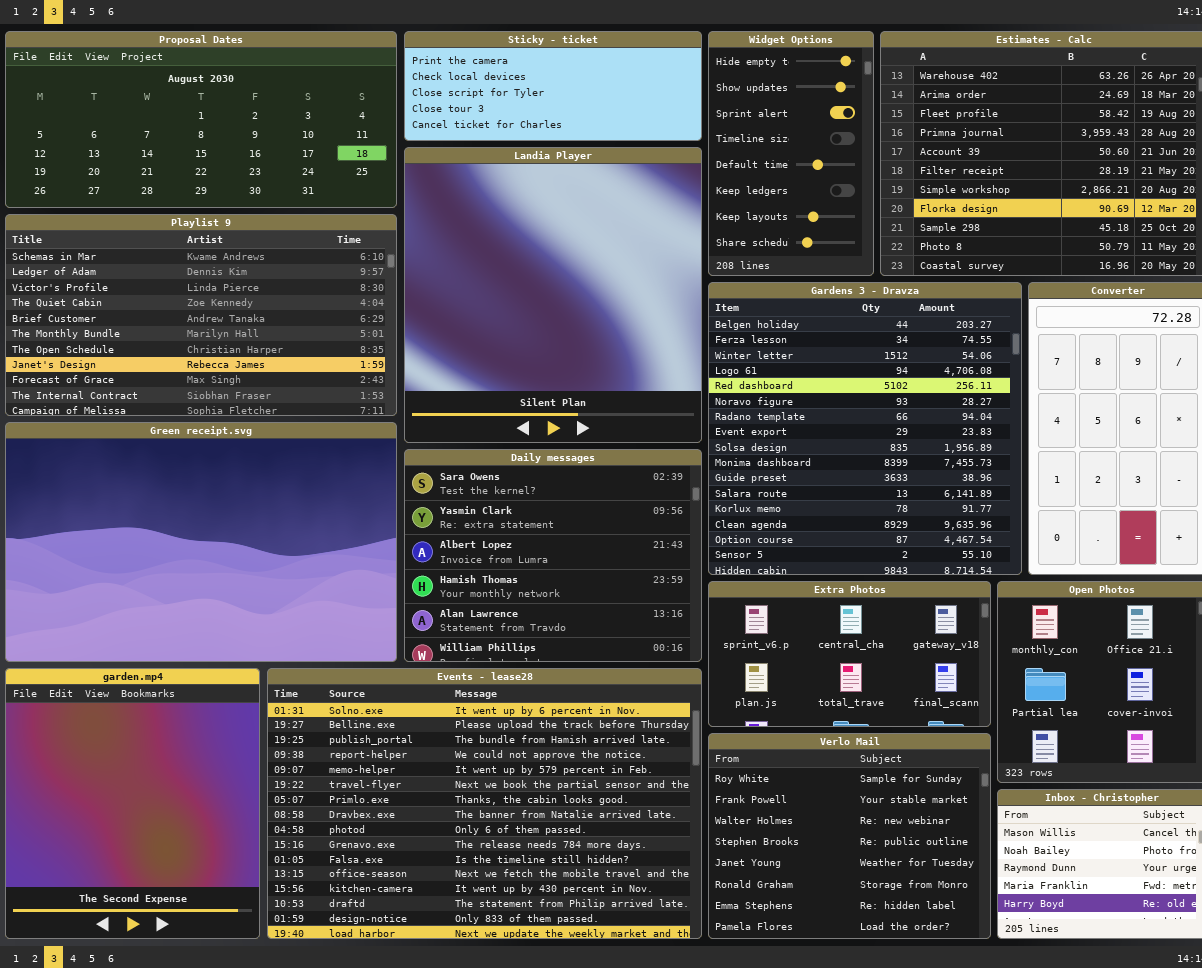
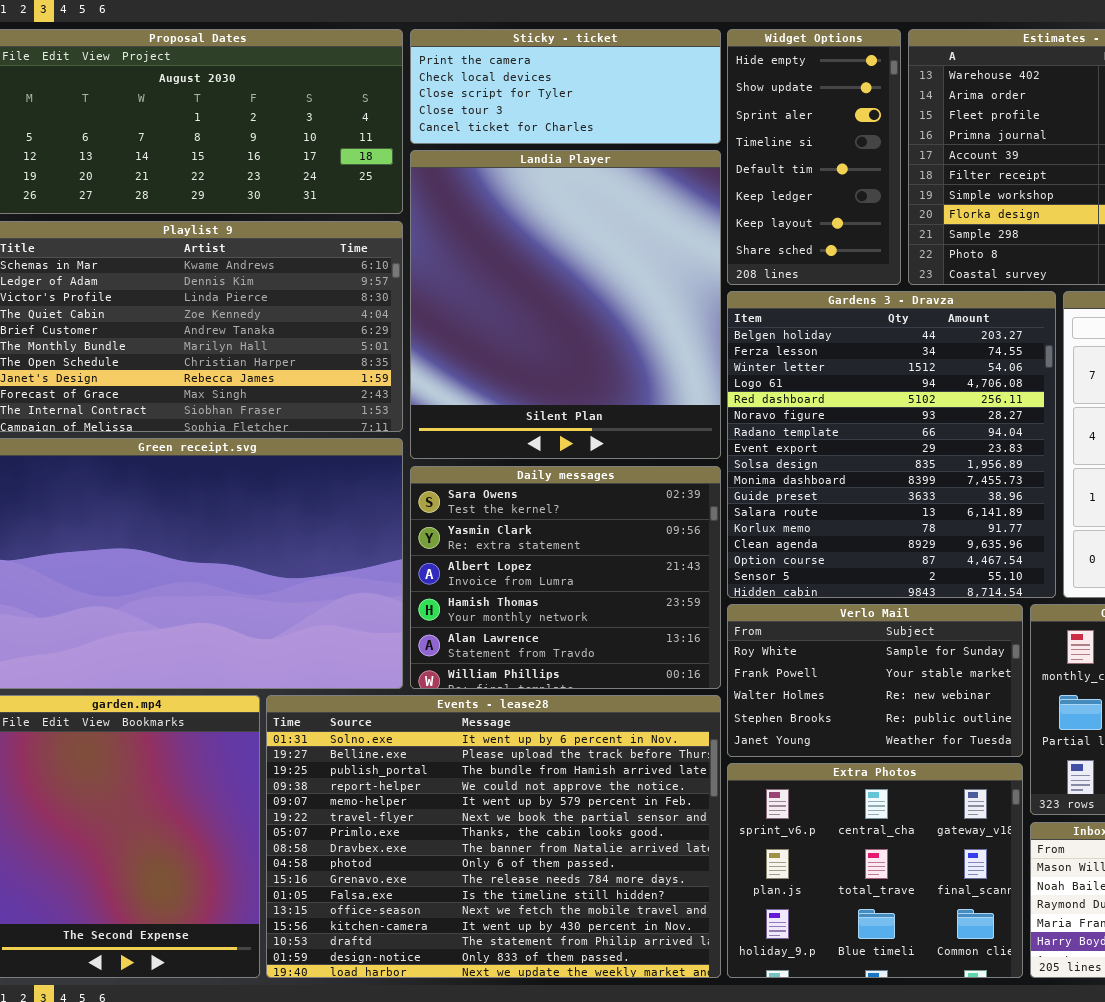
Extra Photos: [708,581,991,727] -> [727,763,1023,978], moved, resized
Verlo Mail: [708,733,991,939] -> [727,604,1023,757], moved, resized

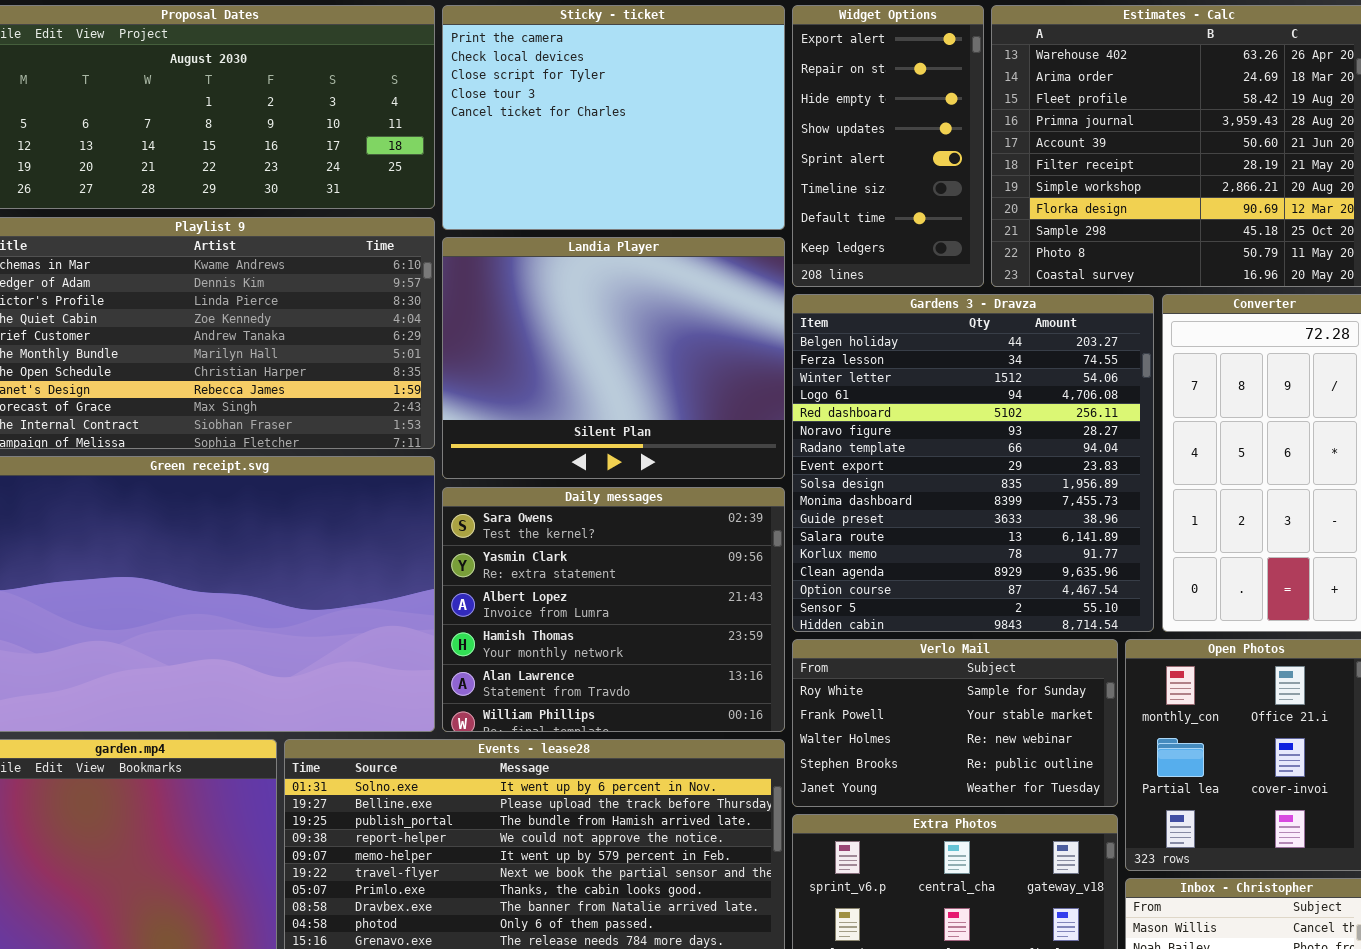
Sticky - ticket: [410,29,721,144] -> [442,5,785,230], resized
Widget Options: [727,29,901,285] -> [792,5,984,287], scrolled up 2 rows
Landia Player: [410,150,721,459] -> [442,237,785,479], resized

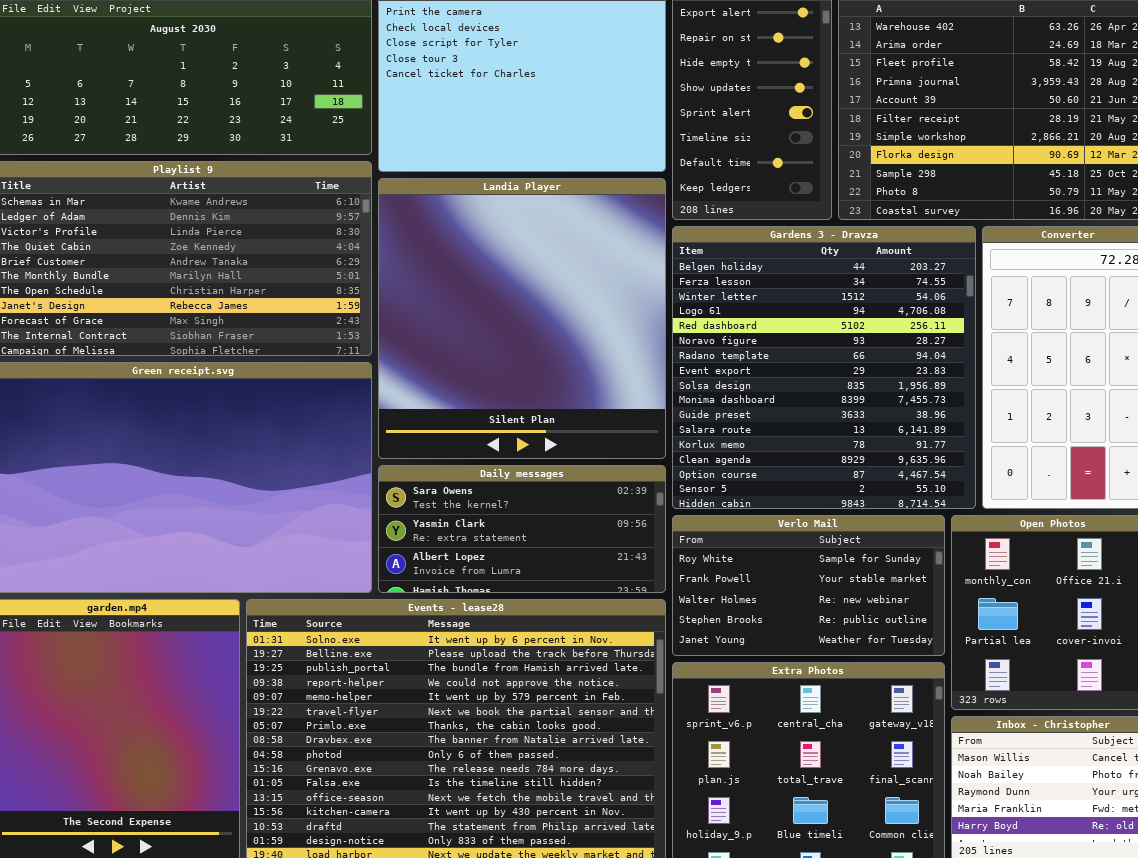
Landia Player: [442,237,785,479] -> [378,178,666,459], resized
Daily messages: [442,487,785,732] -> [378,465,666,593], resized

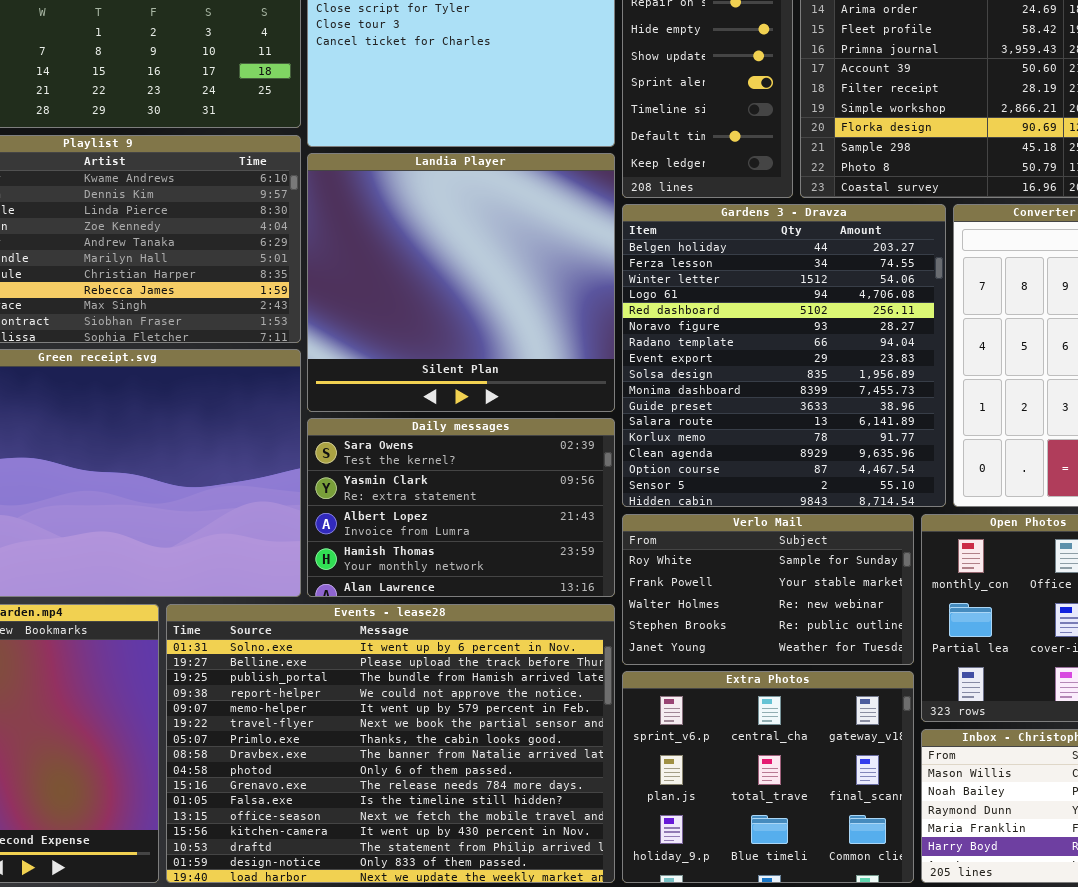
Landia Player: [378,178,666,459] -> [307,153,615,412], resized
Daily messages: [378,465,666,593] -> [307,418,615,597], resized

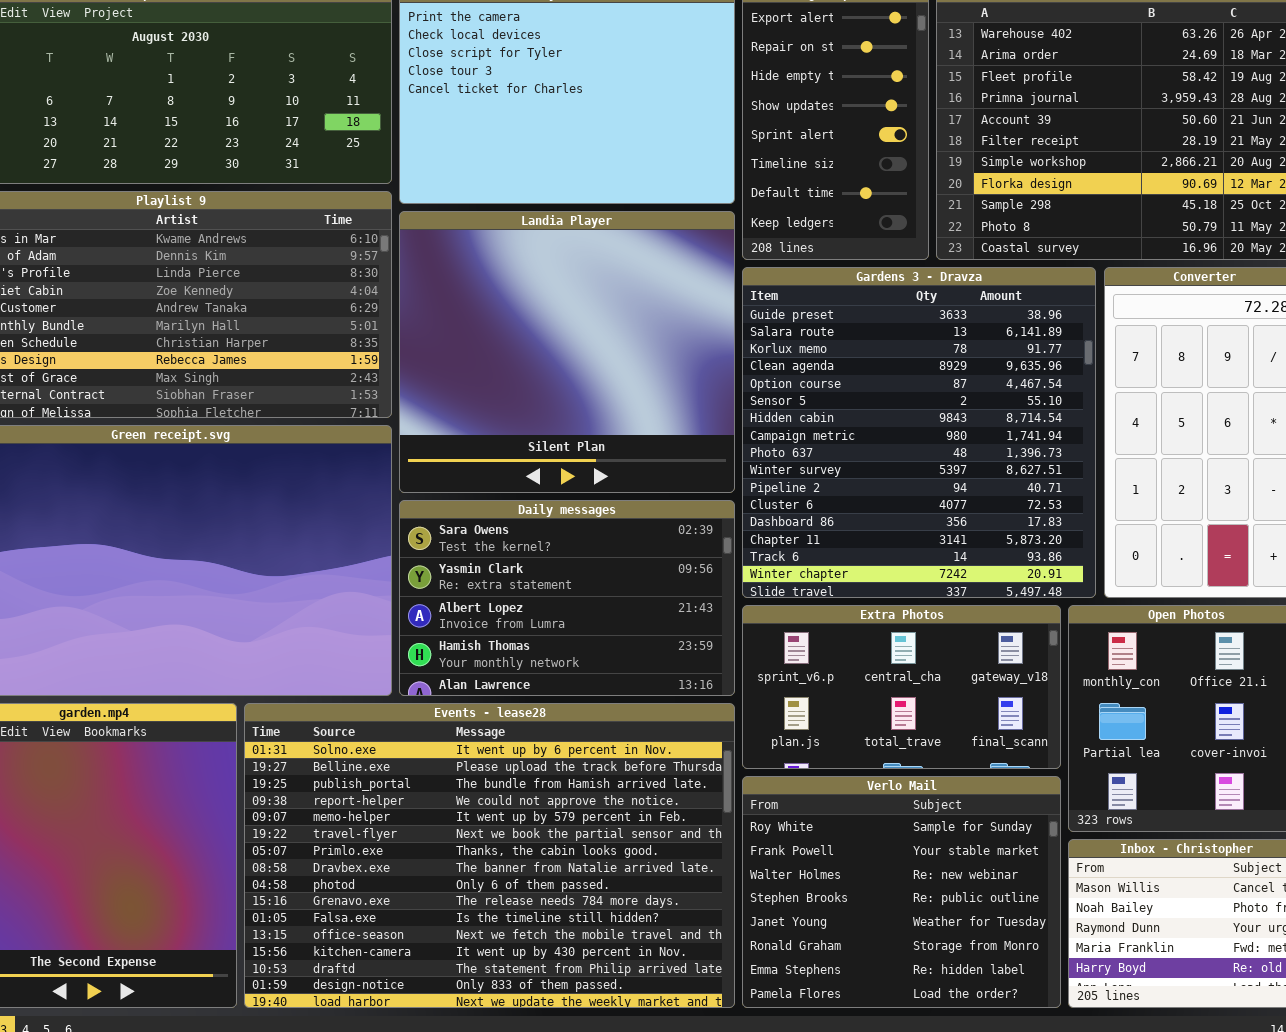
Gardens 3 - Dravza: [622,204,946,507] -> [742,267,1096,598], scrolled down 10 rows
Verlo Mail: [622,514,914,665] -> [742,776,1061,1008], moved, resized
Extra Photos: [622,671,914,883] -> [742,605,1061,769], moved, resized

